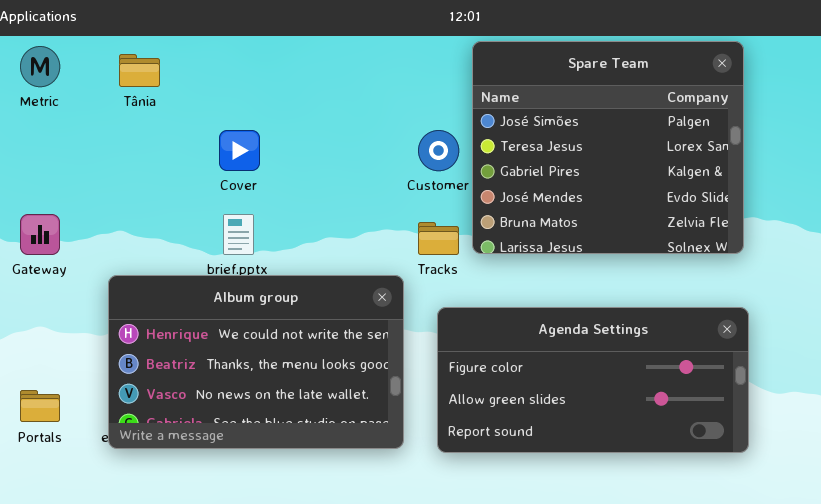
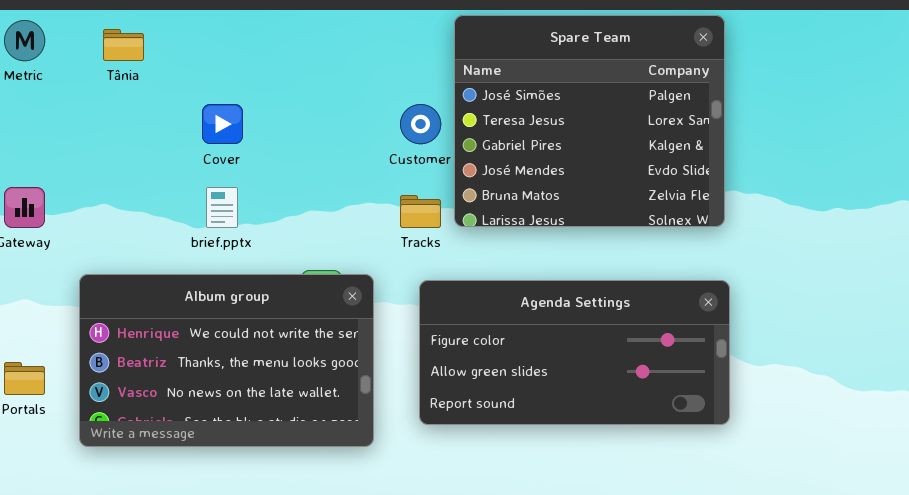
Album group: [108,275,404,449] -> [79,274,374,447], moved

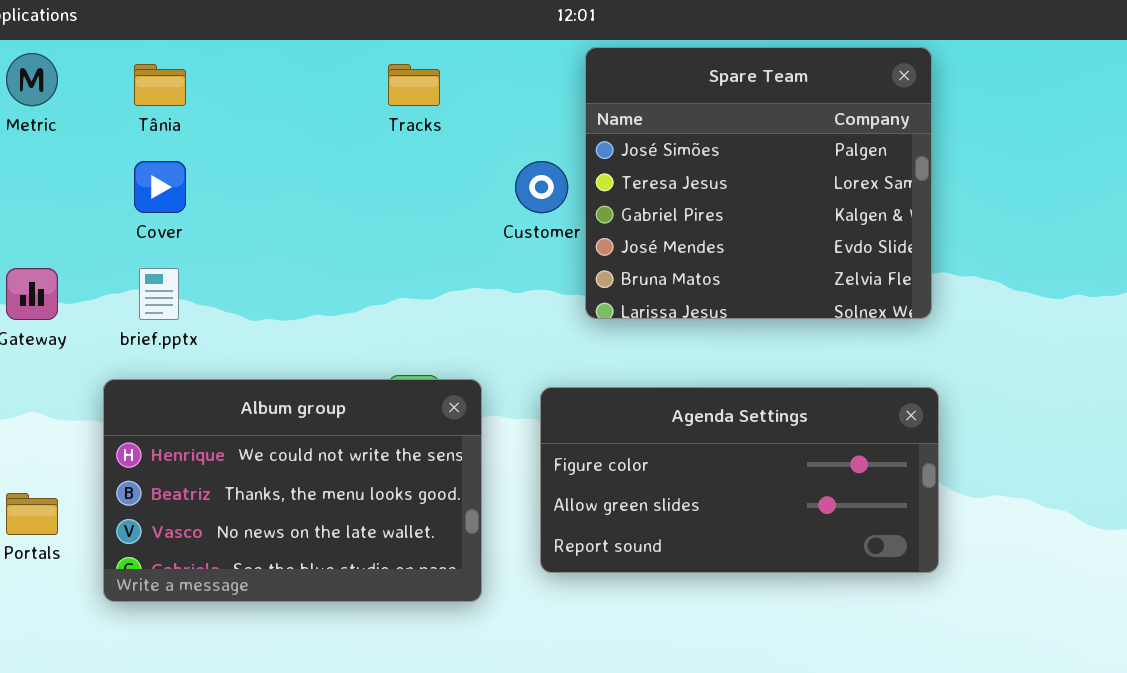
Cover: [202,104,243,144] -> [134,161,186,213], moved
brief.pptx: [206,187,238,228] -> [139,268,179,320], moved
Tracks: [400,195,441,228] -> [388,64,440,106], moved

